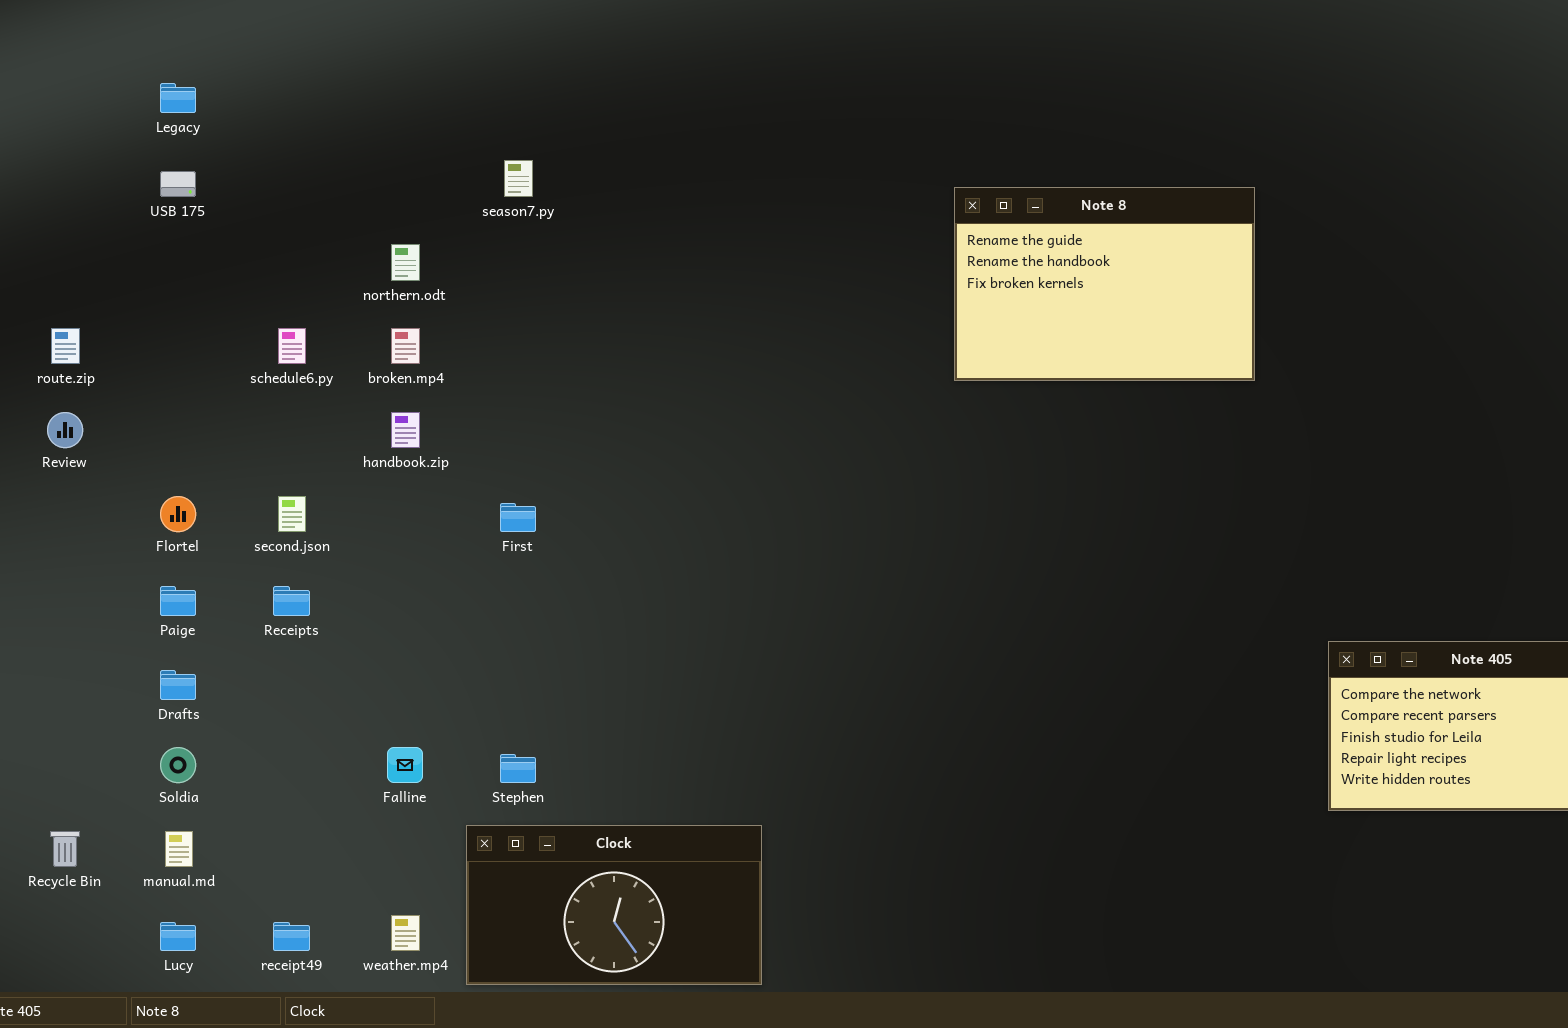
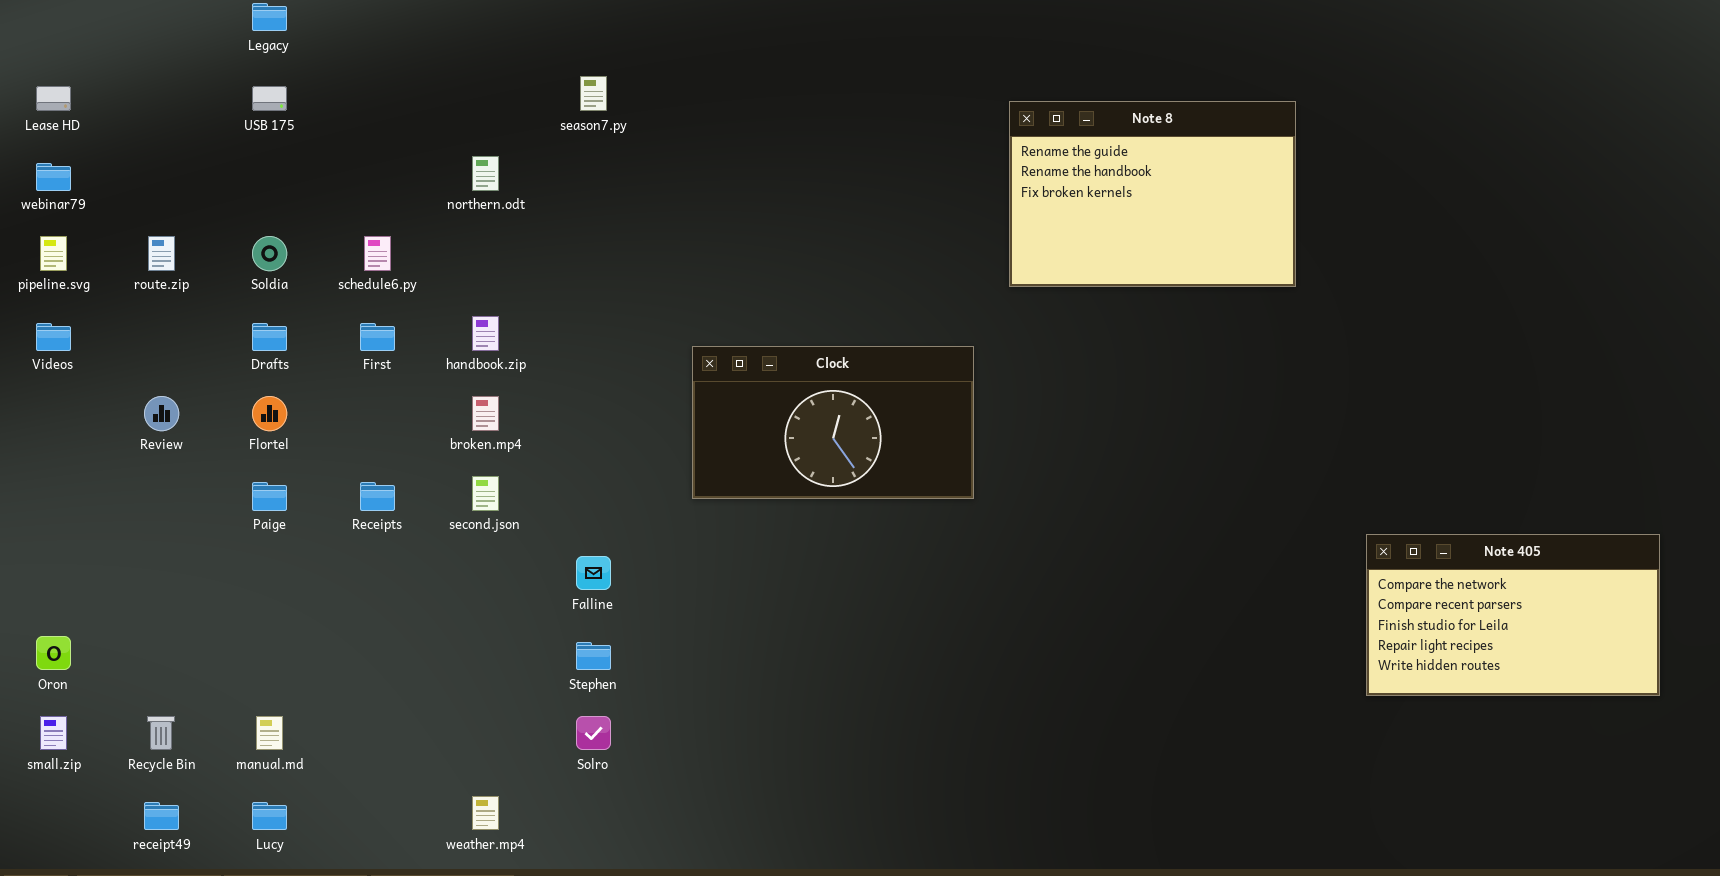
broken.mp4: [391,328,420,364] -> [472,396,499,431], moved
Review: [47,412,83,448] -> [144,396,179,431], moved
second.json: [278,496,306,532] -> [472,476,499,511], moved
First: [500,503,536,532] -> [360,323,395,351], moved
Drafts: [160,670,196,700] -> [252,323,287,351], moved
Soldia: [160,747,196,783] -> [252,236,287,271], moved
Falline: [387,747,423,783] -> [576,556,611,590], moved
Clock: [466,825,762,985] -> [692,346,974,499], moved
receipt49: [273,922,310,951] -> [144,802,179,830], moved

